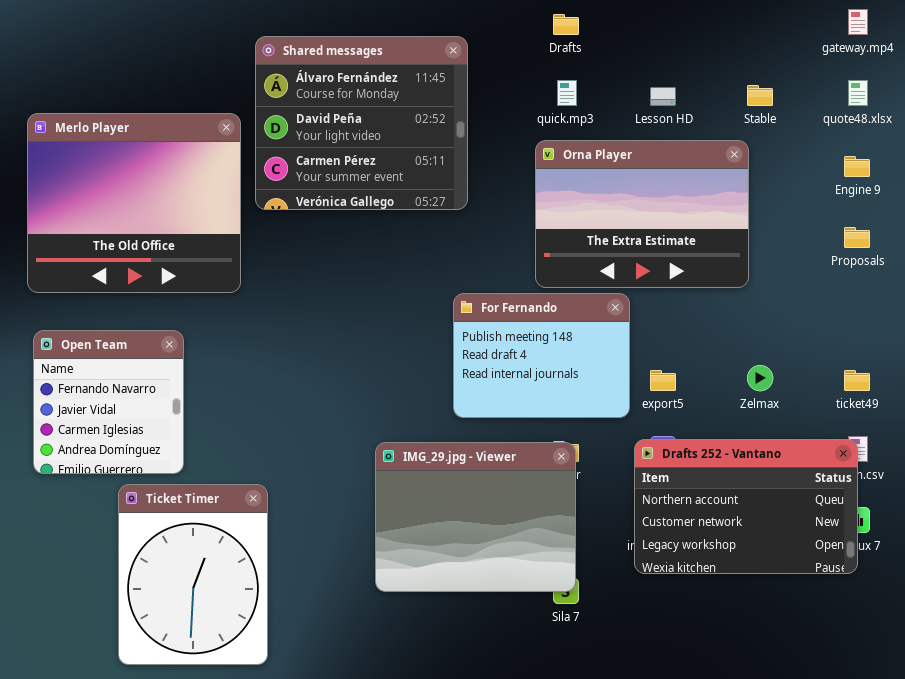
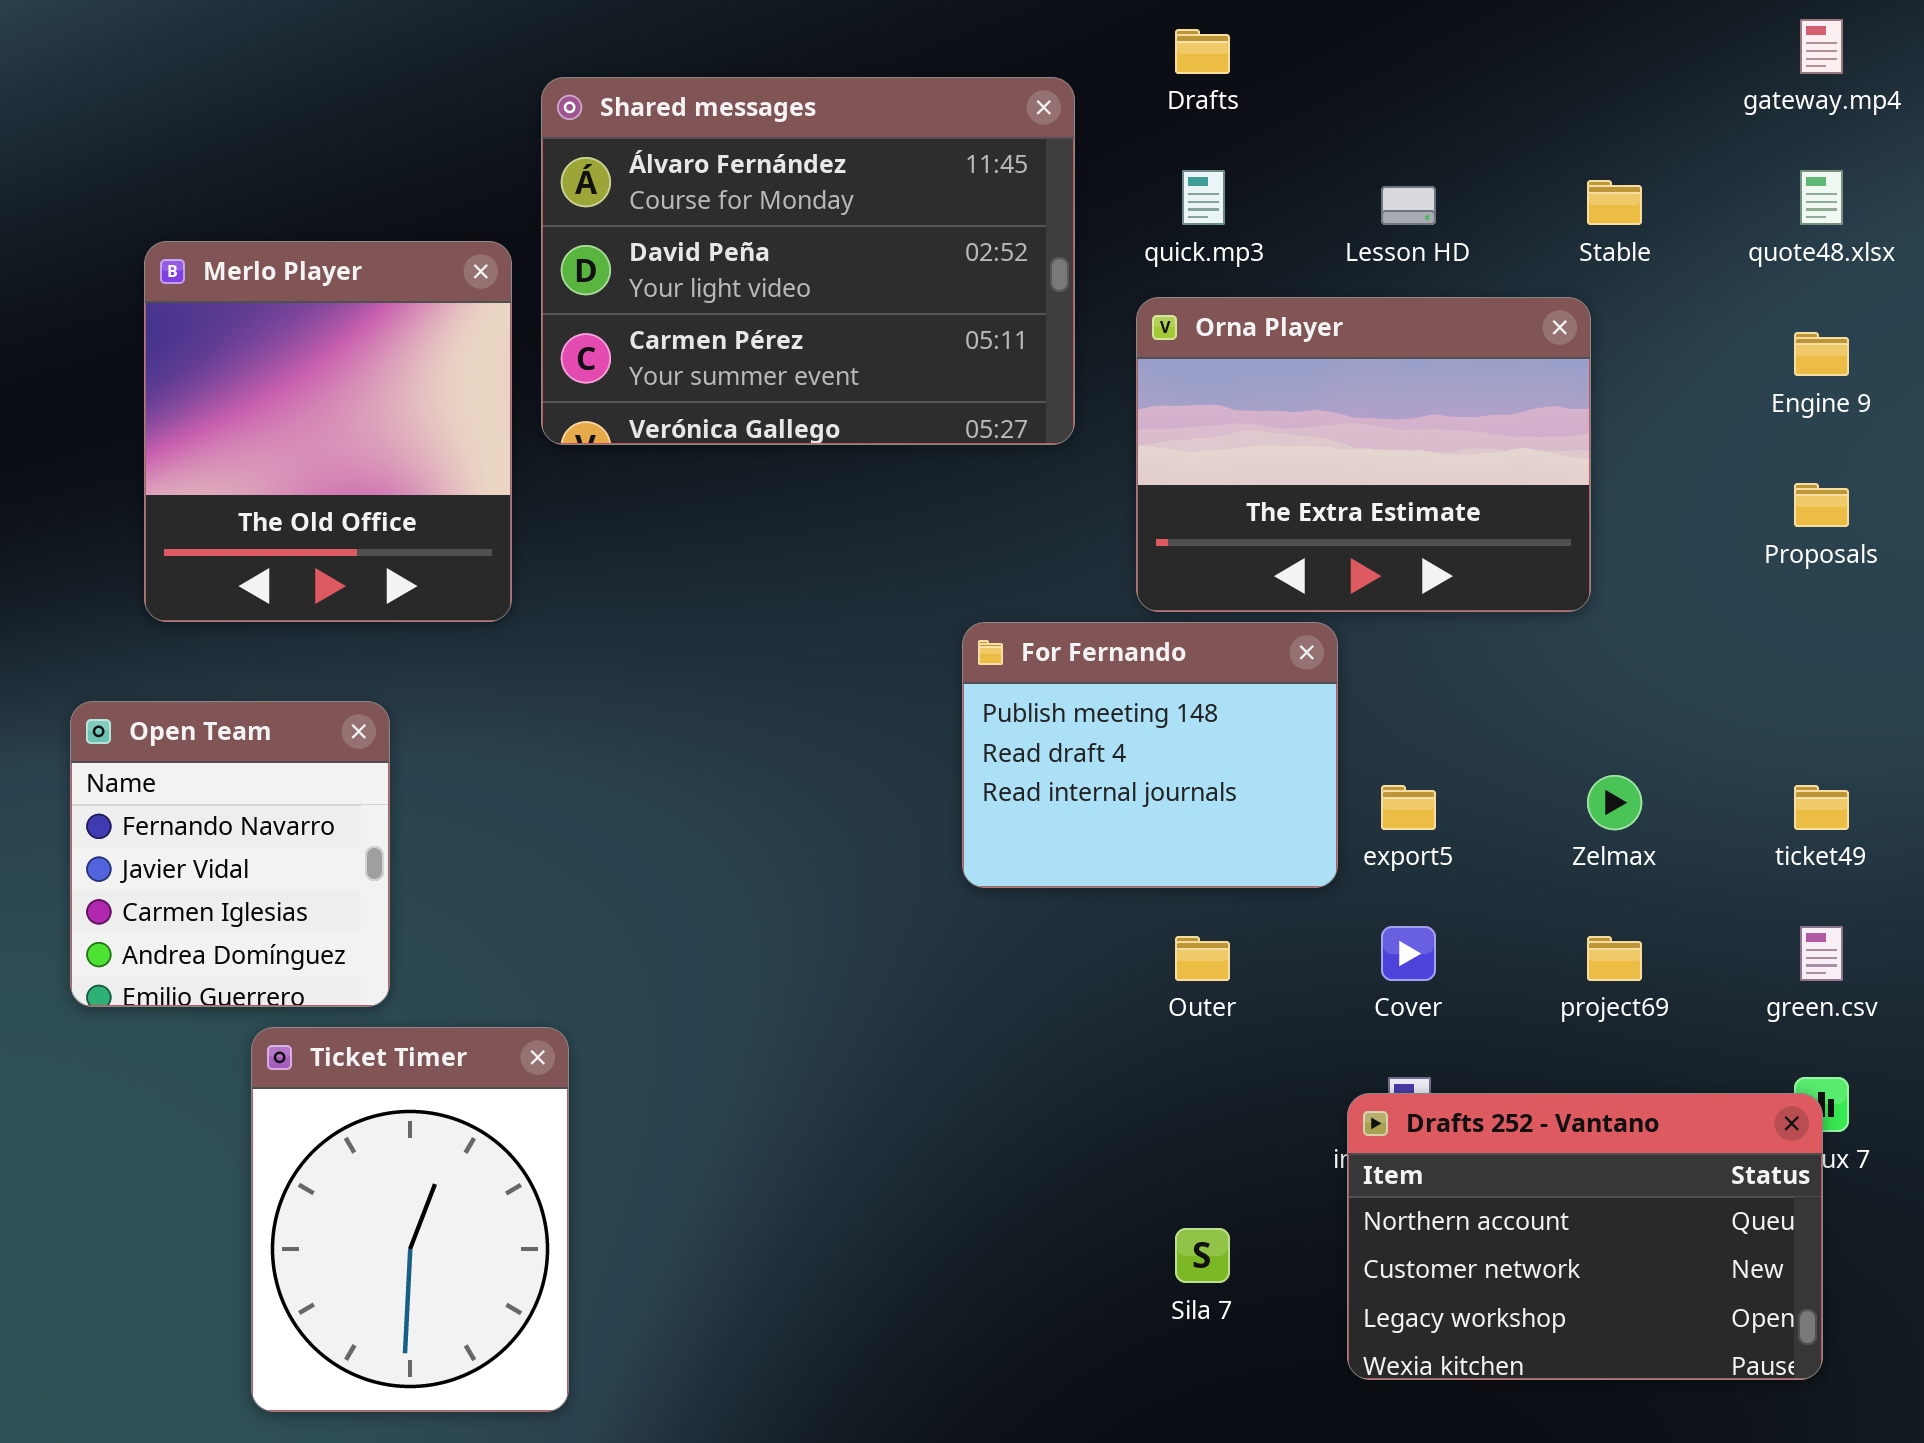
Shared messages: [255,36,468,210] -> [541,77,1075,445], resized
Merlo Player: [27,113,241,293] -> [144,241,512,622], resized
Drafts 252 - Vantano: [634,439,858,574] -> [1347,1093,1823,1380], moved
IMG_29.jpg - Viewer: [375,442,576,592] -> none, closed

